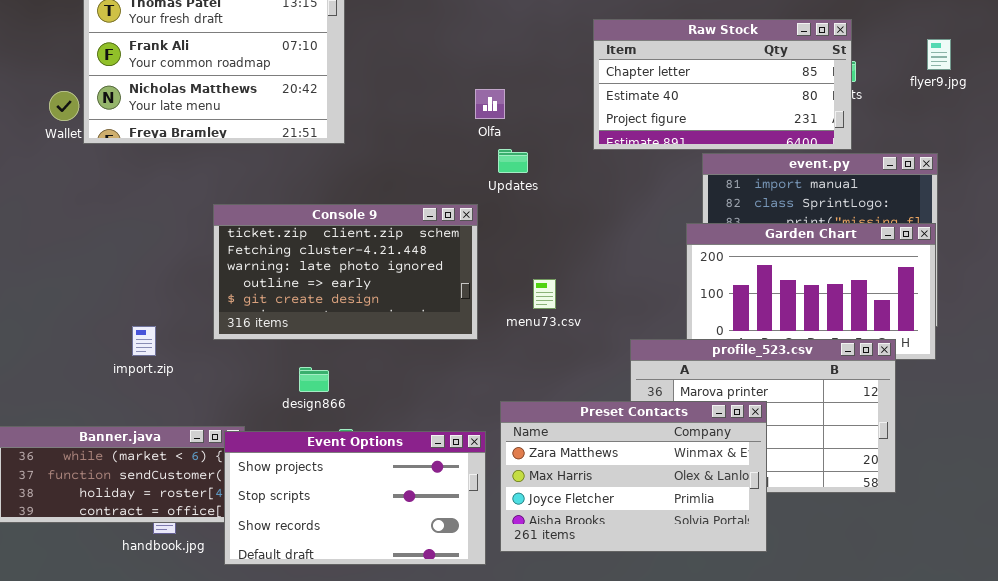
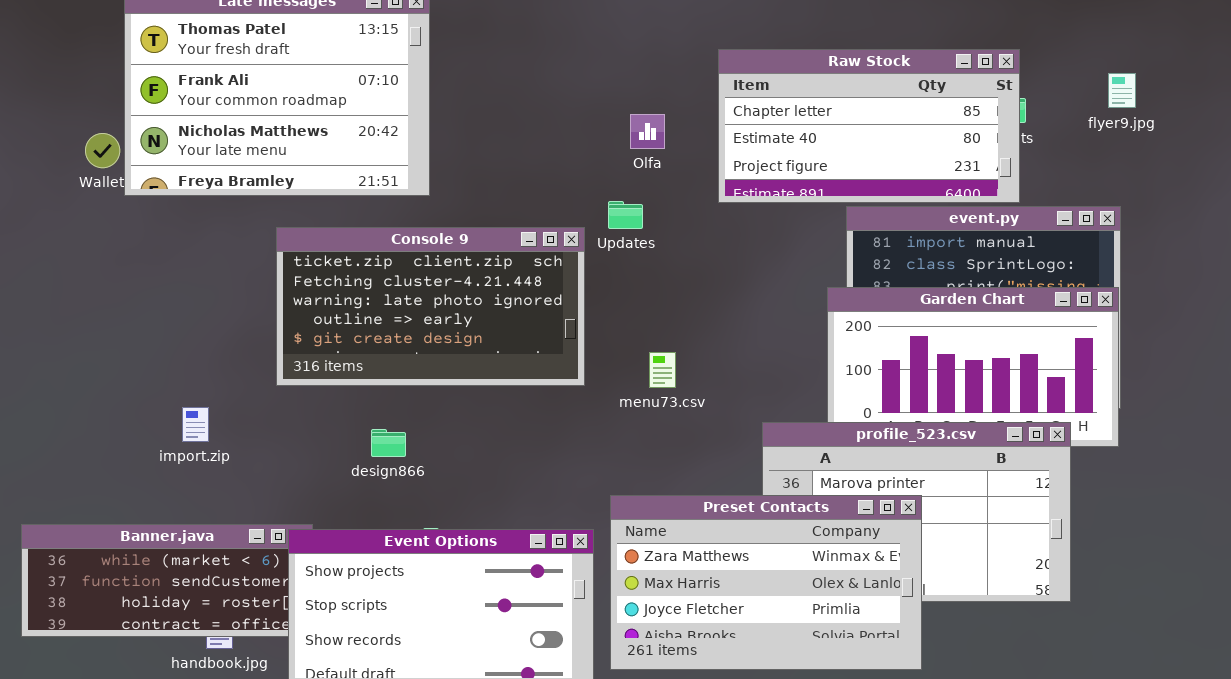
Olfa: [475,89,505,119] -> [630,114,665,149], moved
Console 9: [213,204,478,340] -> [276,227,585,386], moved
design866: [299,367,329,392] -> [371,429,406,457], moved

